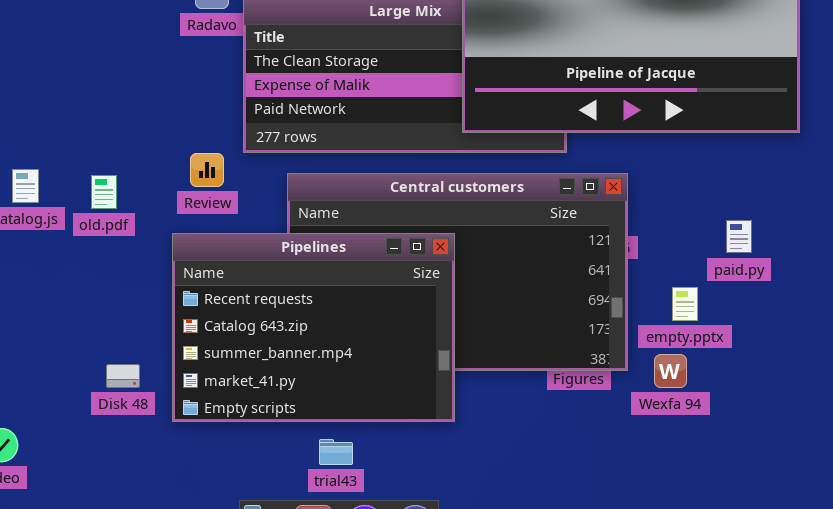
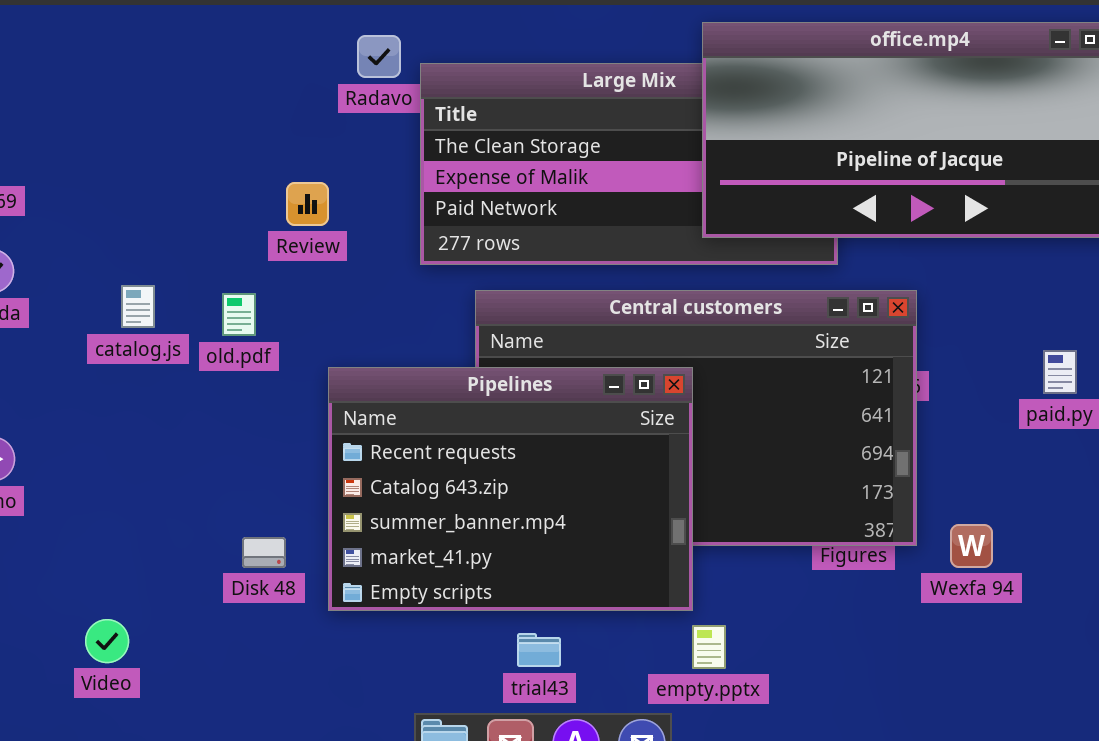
Review: [190,153,224,187] -> [286,182,329,226], moved
empty.pptx: [672,287,698,321] -> [692,625,726,669], moved

